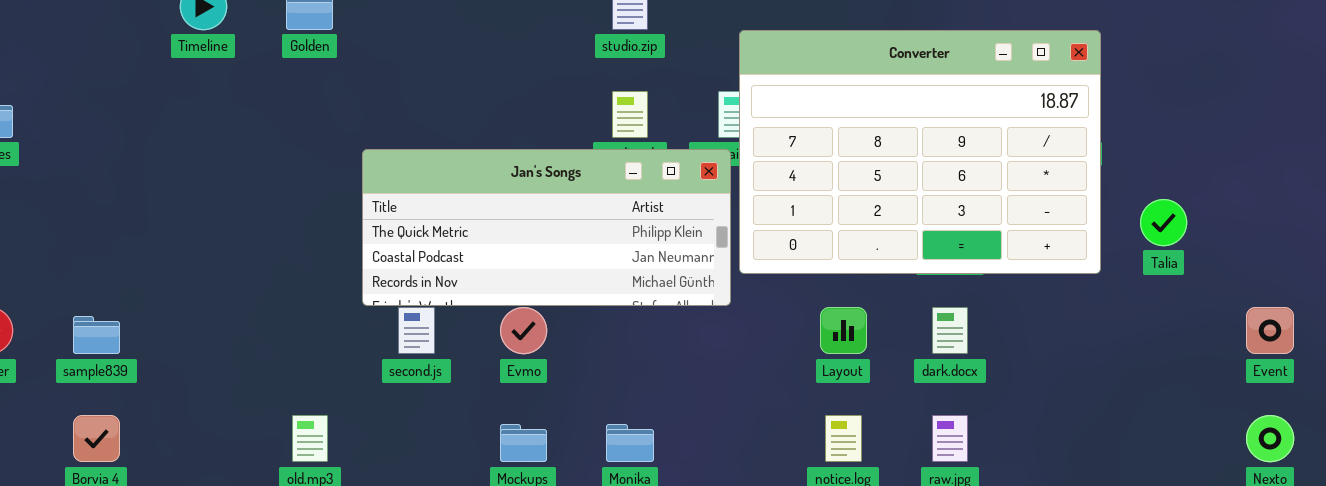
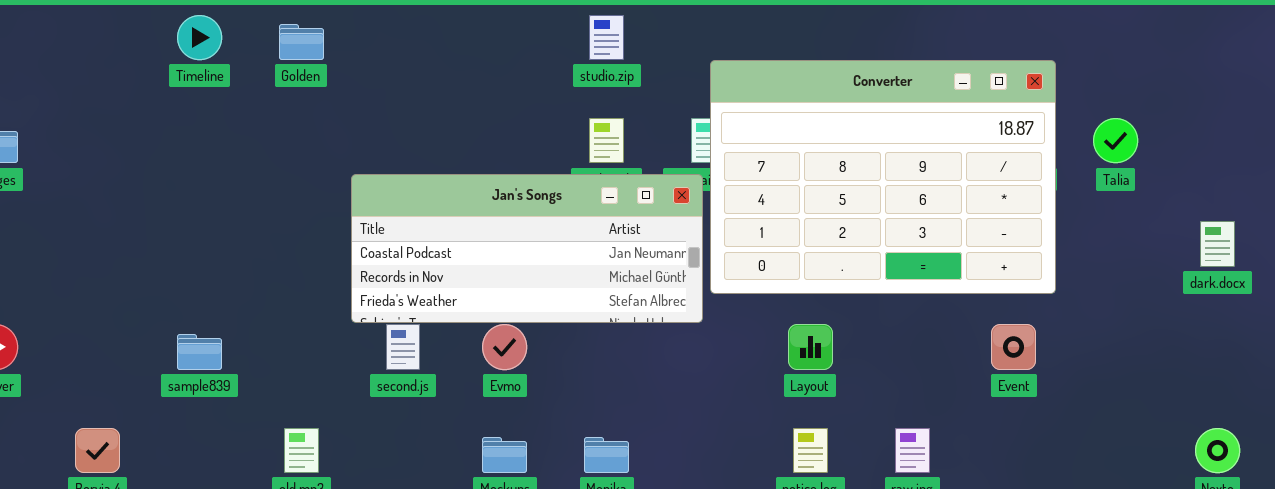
Jan's Songs: [362,149,731,306] -> [351,174,703,323], scrolled down 1 row
Talia: [1140,199,1187,246] -> [1093,118,1138,163], moved
dark.docx: [932,307,968,354] -> [1200,221,1235,267], moved
Event: [1246,307,1294,354] -> [991,324,1036,370], moved
sample839: [73,316,120,354] -> [177,334,222,370], moved

